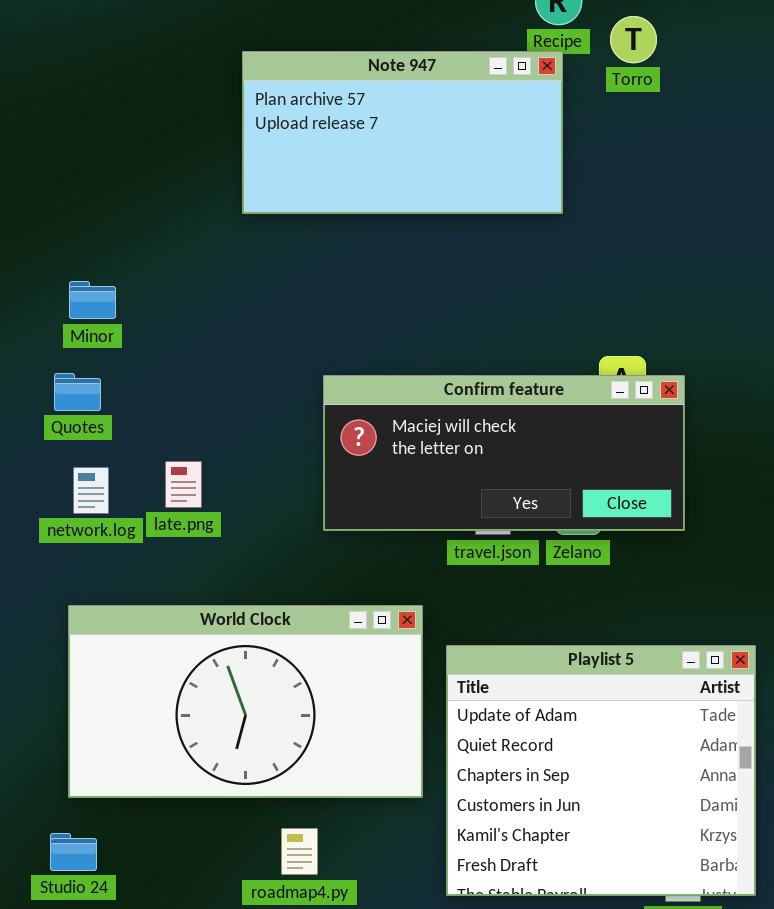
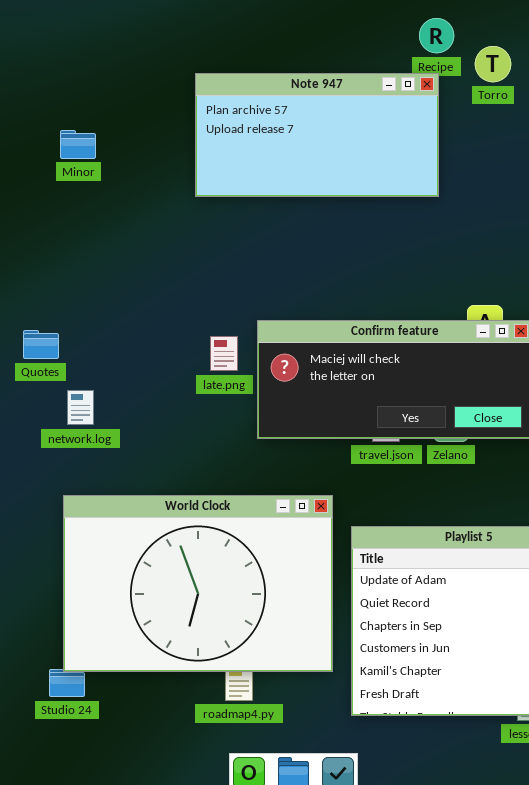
Minor: [69,281,116,319] -> [60,130,96,159], moved
Quotes: [54,373,101,411] -> [23,330,59,359], moved
late.png: [165,461,202,508] -> [210,336,238,371], moved
World Clock: [68,605,423,798] -> [63,495,333,672], resized

